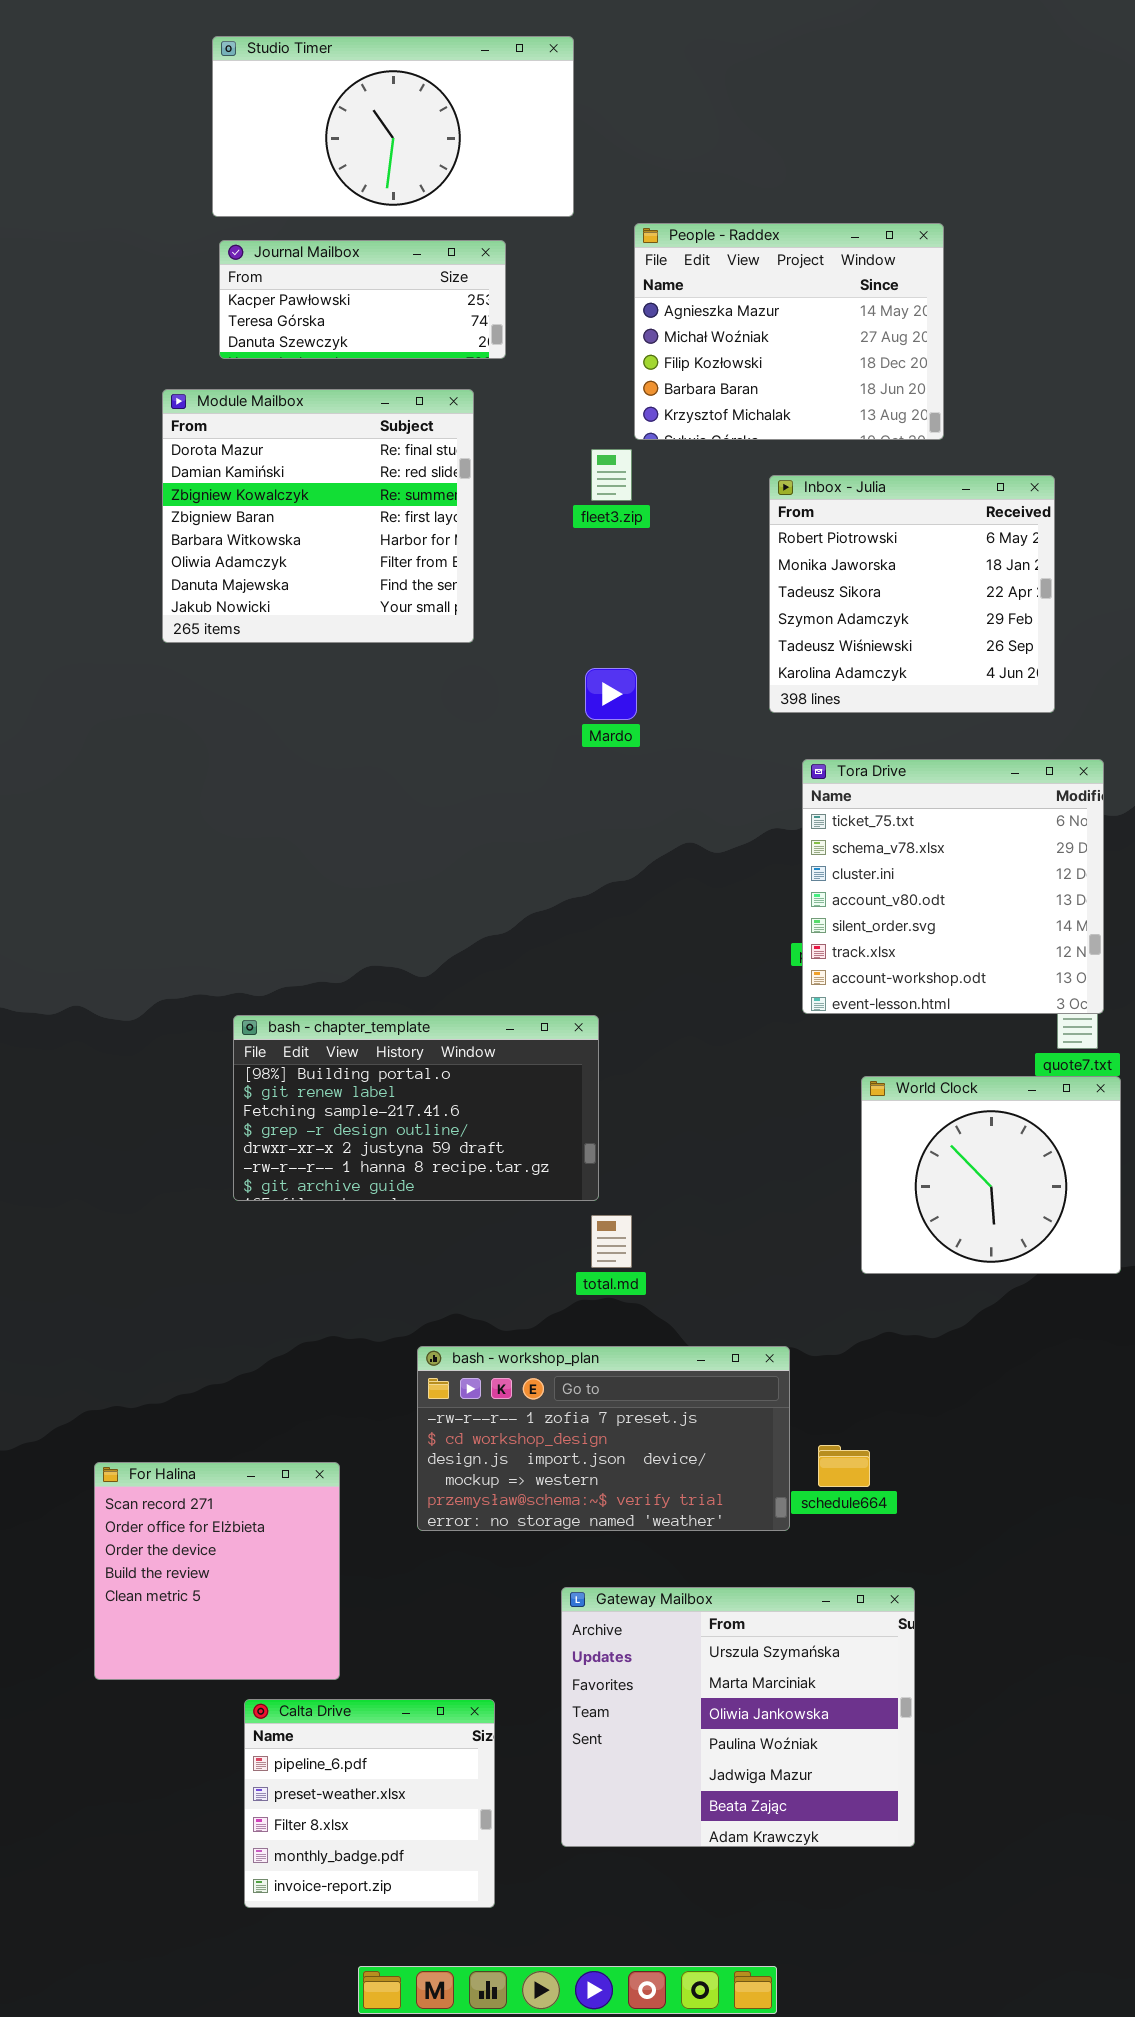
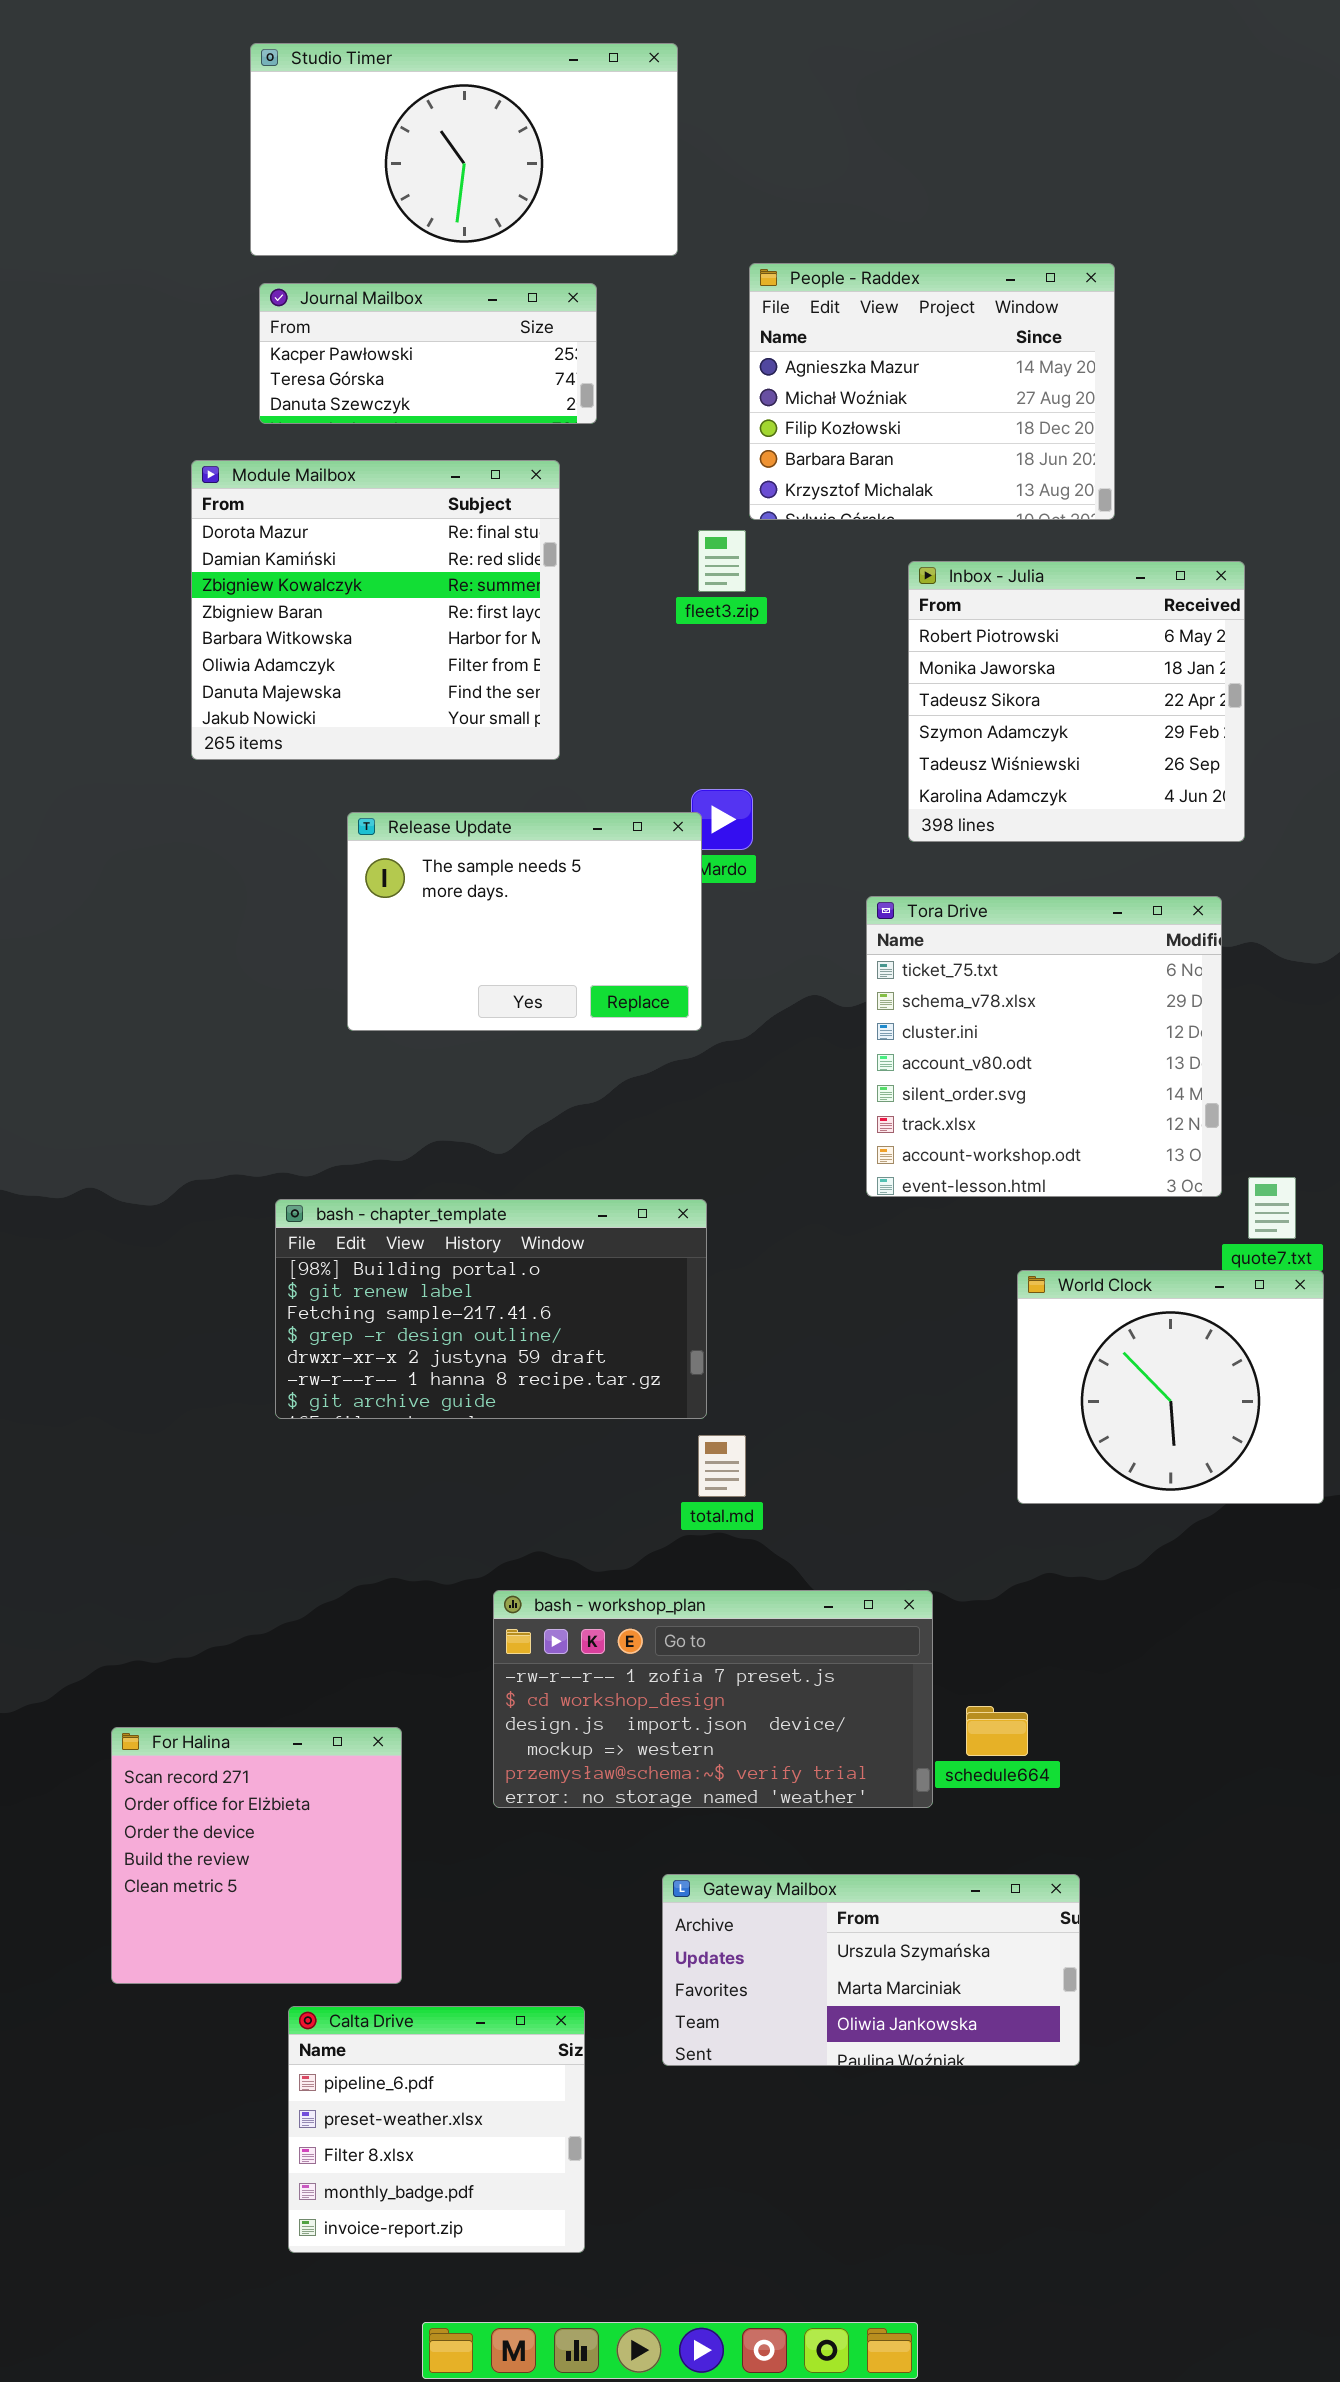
Release Update: none -> [347,812,702,1031], opened
Tora Drive: [802,759,1104,1014] -> [866,896,1222,1197], moved
Gateway Mailbox: [561,1587,915,1847] -> [662,1874,1080,2066], resized

